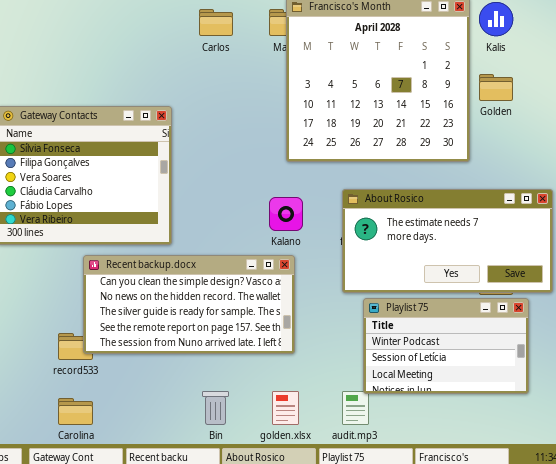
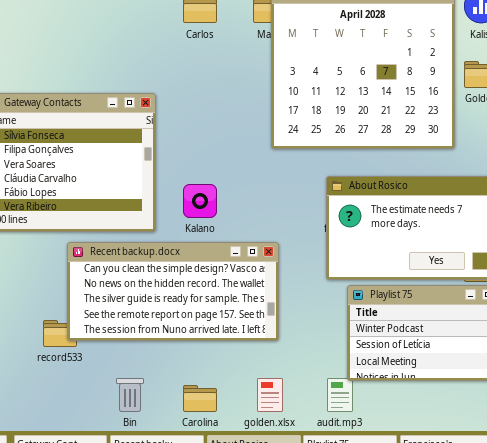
Kalano: [269,197,303,231] -> [183,184,217,218], moved
Bin: [202,391,229,425] -> [116,378,144,412], moved
Carolina: [58,398,93,425] -> [183,385,217,412], moved

